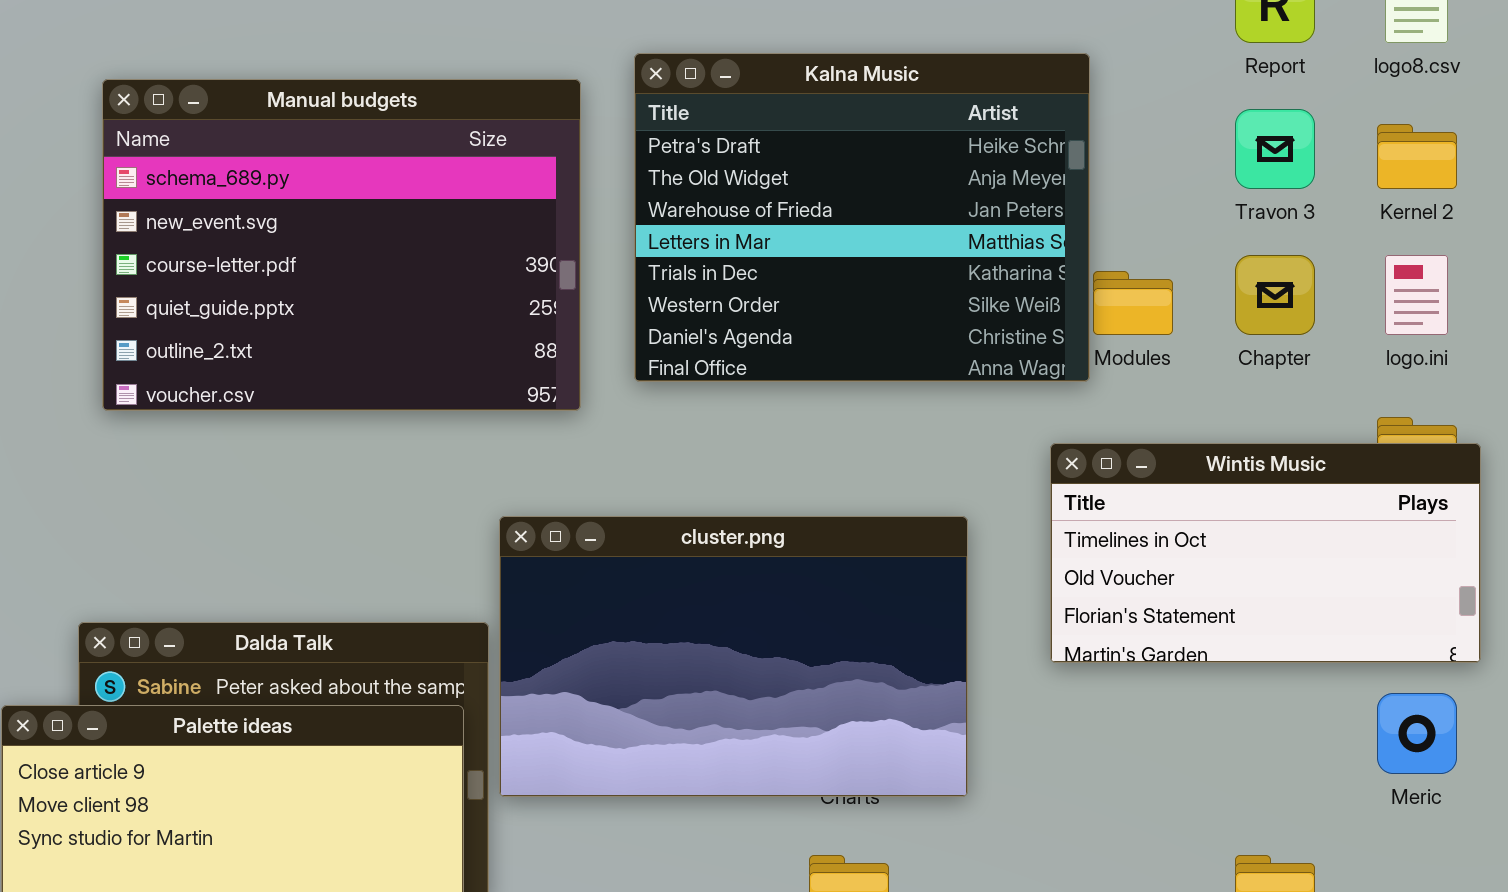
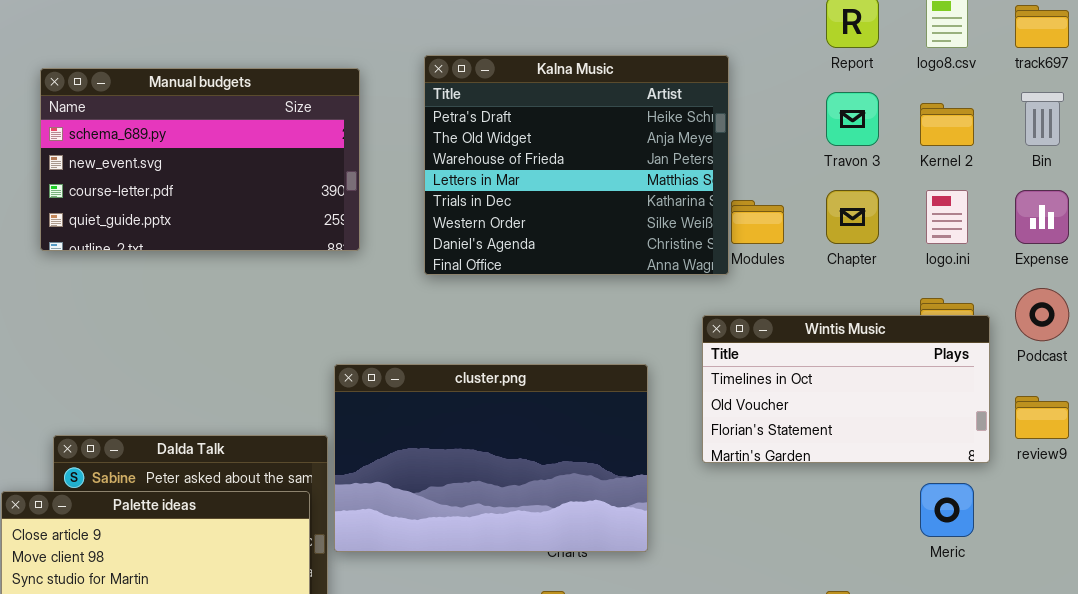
Manual budgets: [102,79,581,411] -> [40,68,360,251], moved, resized

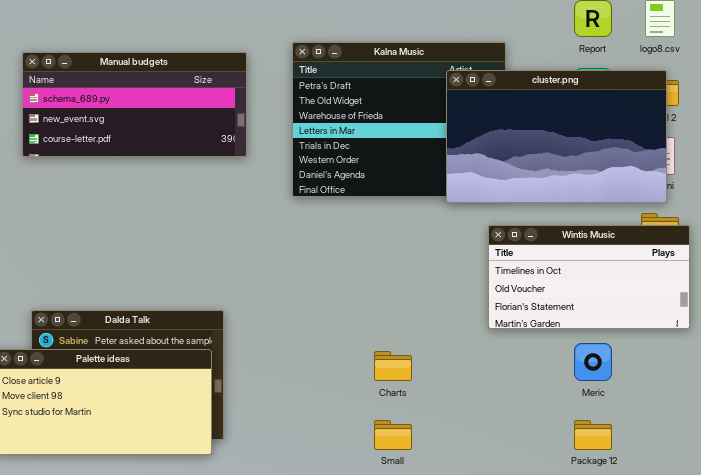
Manual budgets: [40,68,360,251] -> [22,52,247,157], resized
cluster.png: [334,364,648,552] -> [446,70,667,203], moved
Meric: [920,483,974,537] -> [574,343,612,381], moved

